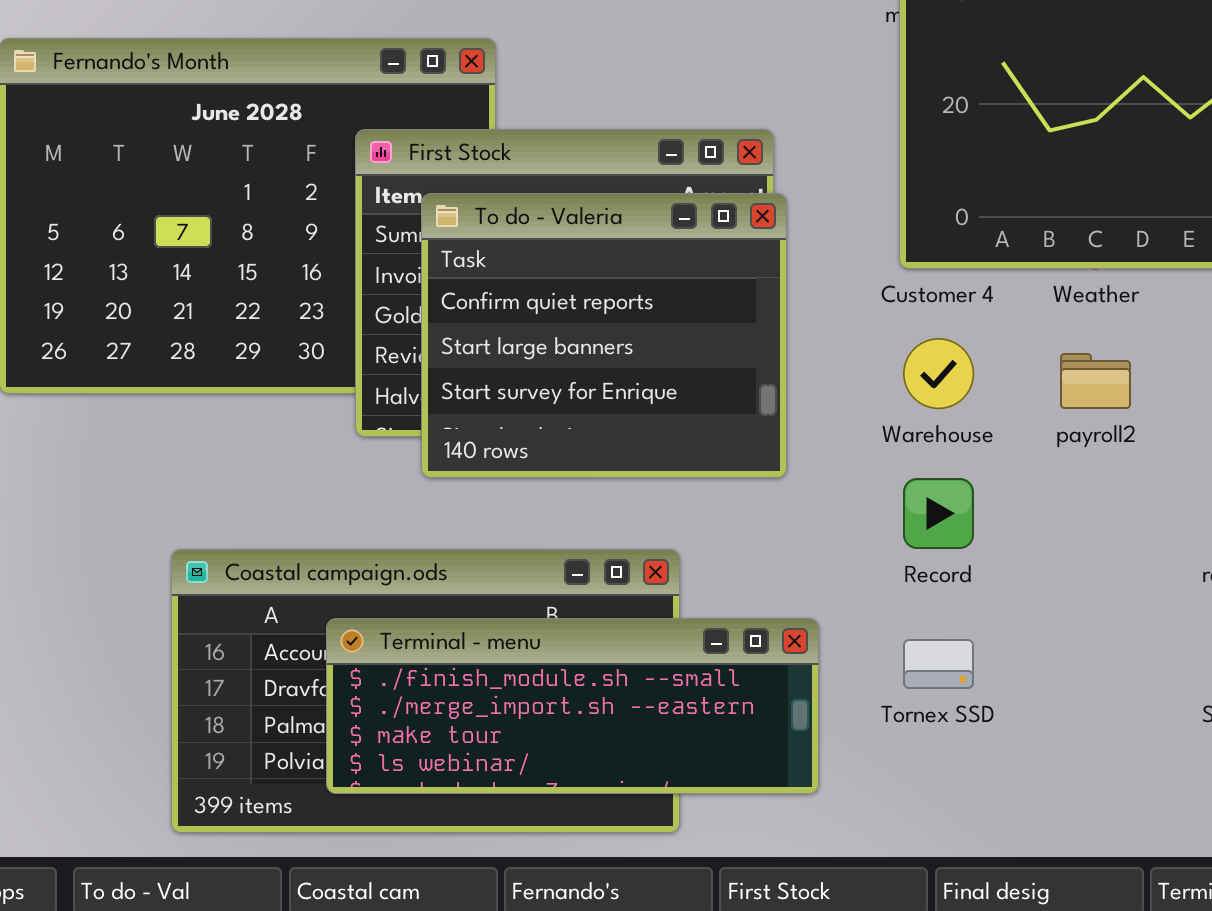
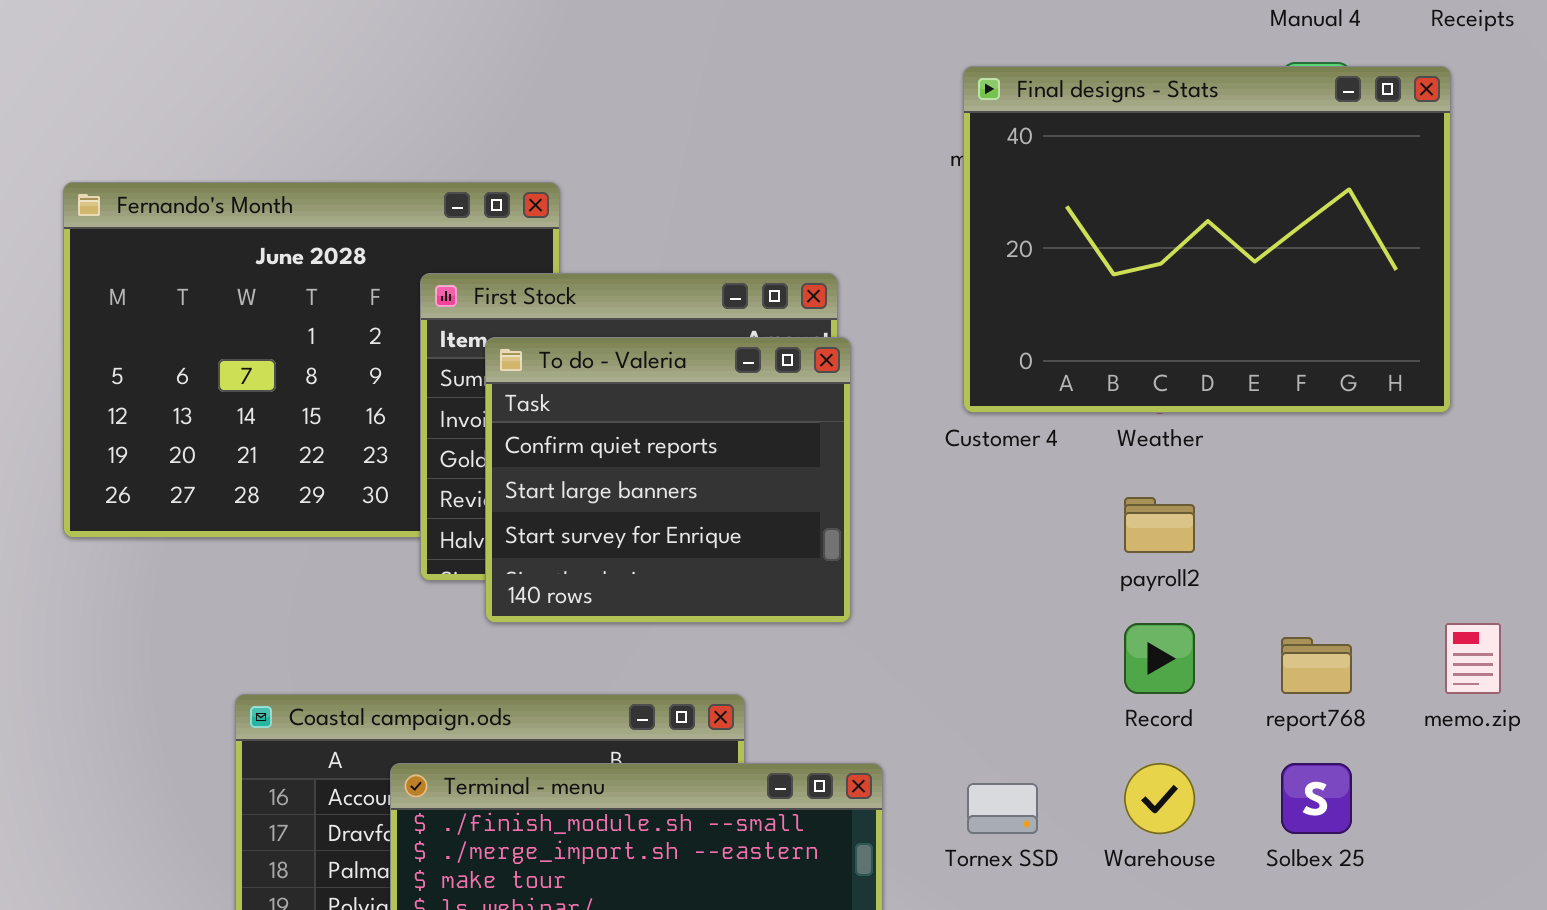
Warehouse: [903,338,974,409] -> [1124,763,1195,834], moved
Record: [903,478,974,549] -> [1124,623,1195,694], moved

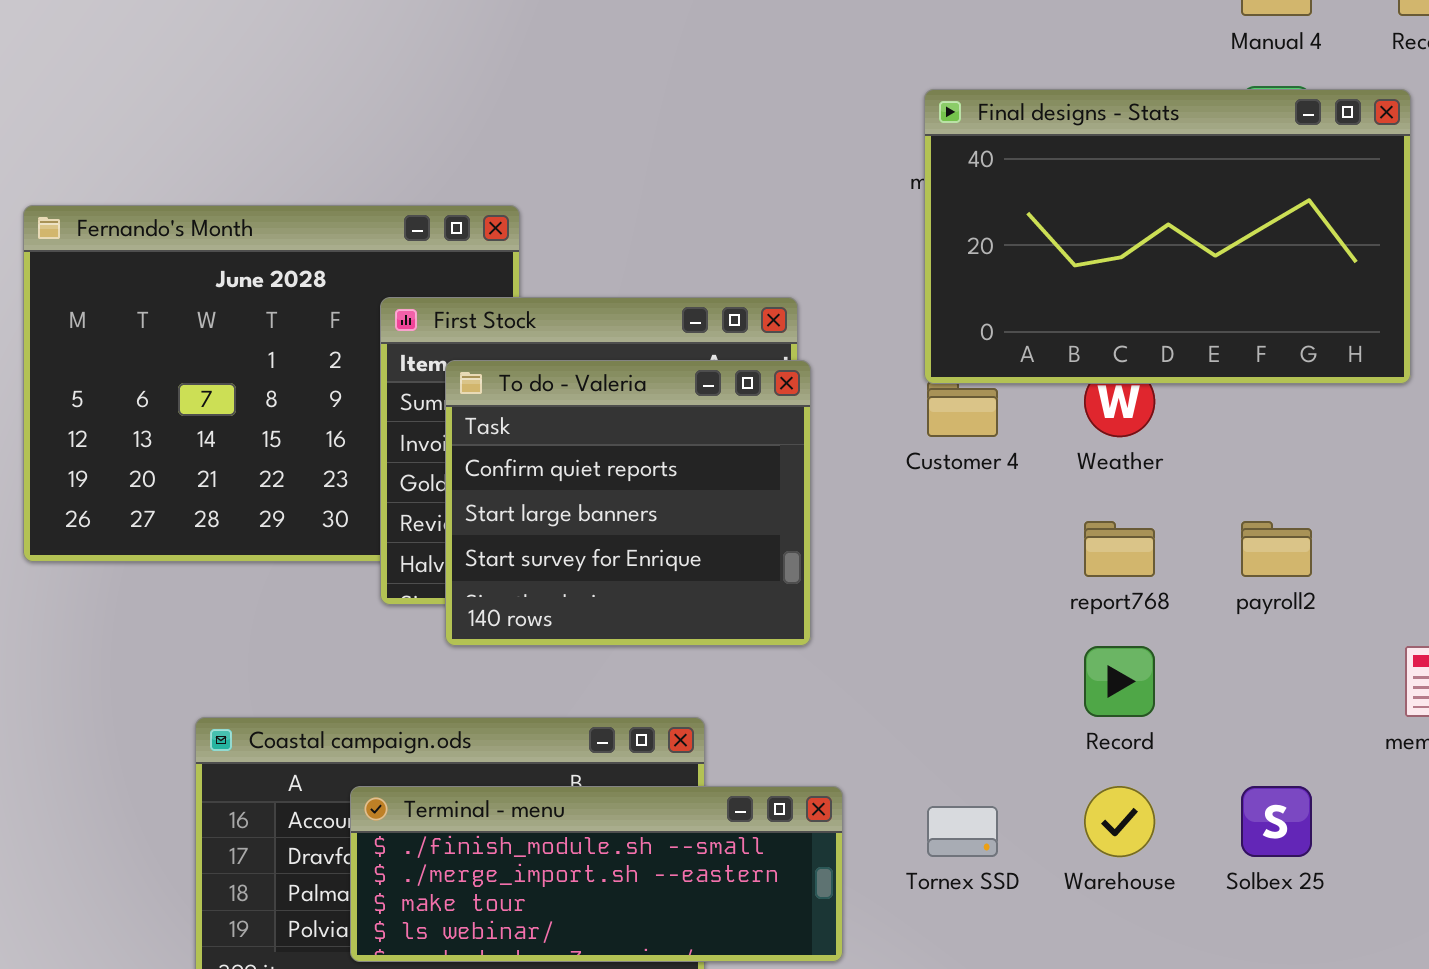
Final designs - Stats: [963,66,1451,413] -> [924,89,1411,384], resized
payroll2: [1124,497,1195,553] -> [1241,521,1312,577], moved
report768: [1281,637,1352,694] -> [1084,521,1155,577], moved

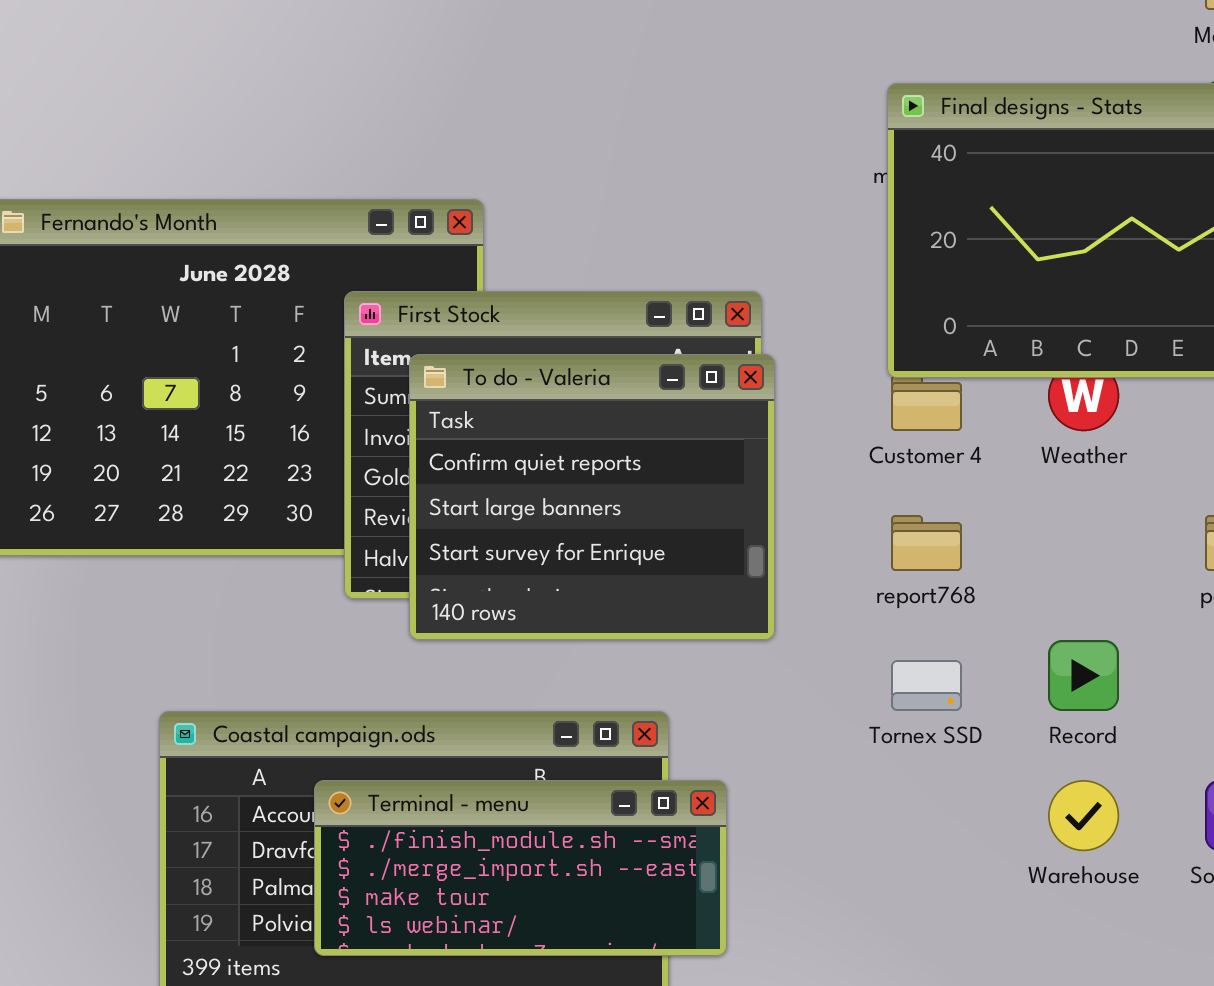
report768: [1084,521,1155,577] -> [891,515,962,571], moved
Terminal - menu: [350,786,843,962] -> [314,780,727,956], resized
Tornex SSD: [927,806,998,857] -> [891,660,962,711], moved

